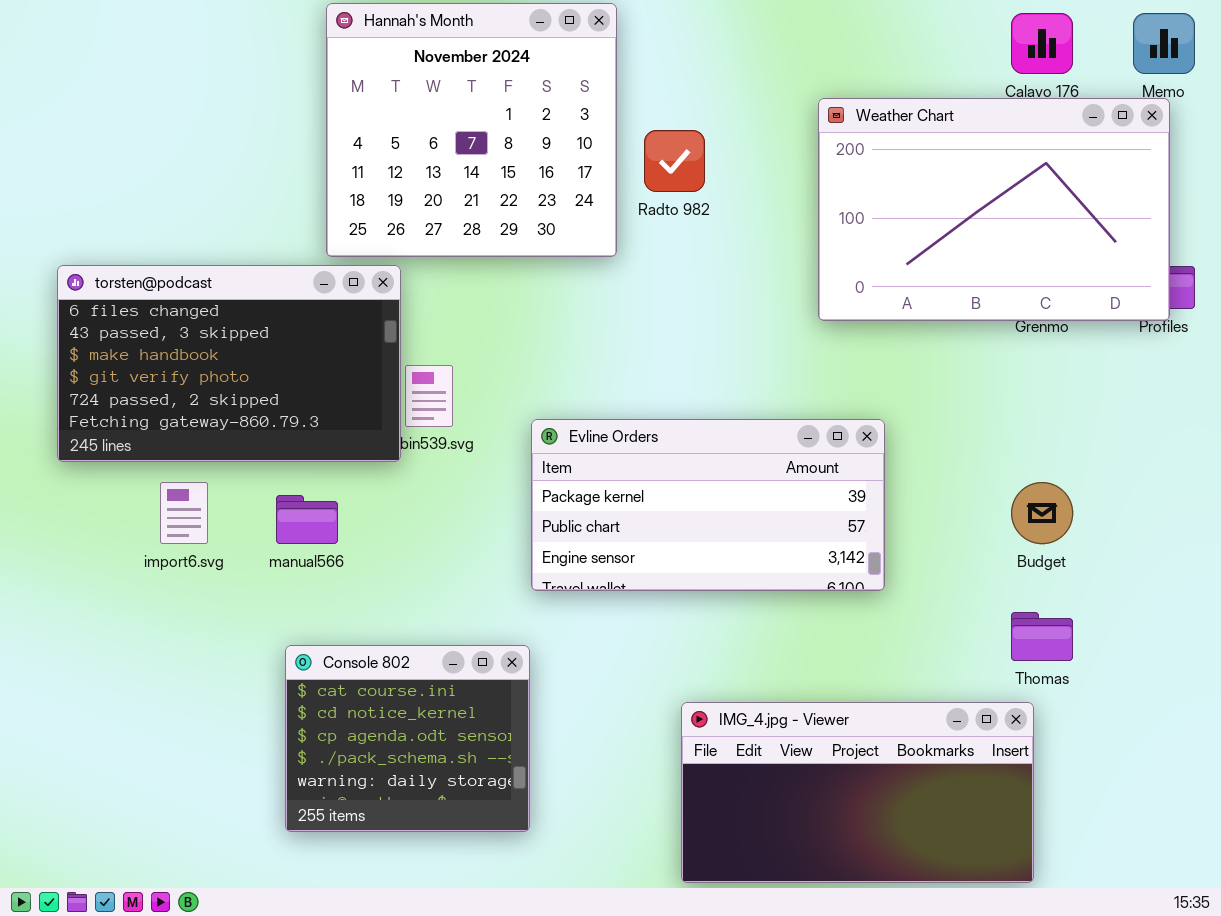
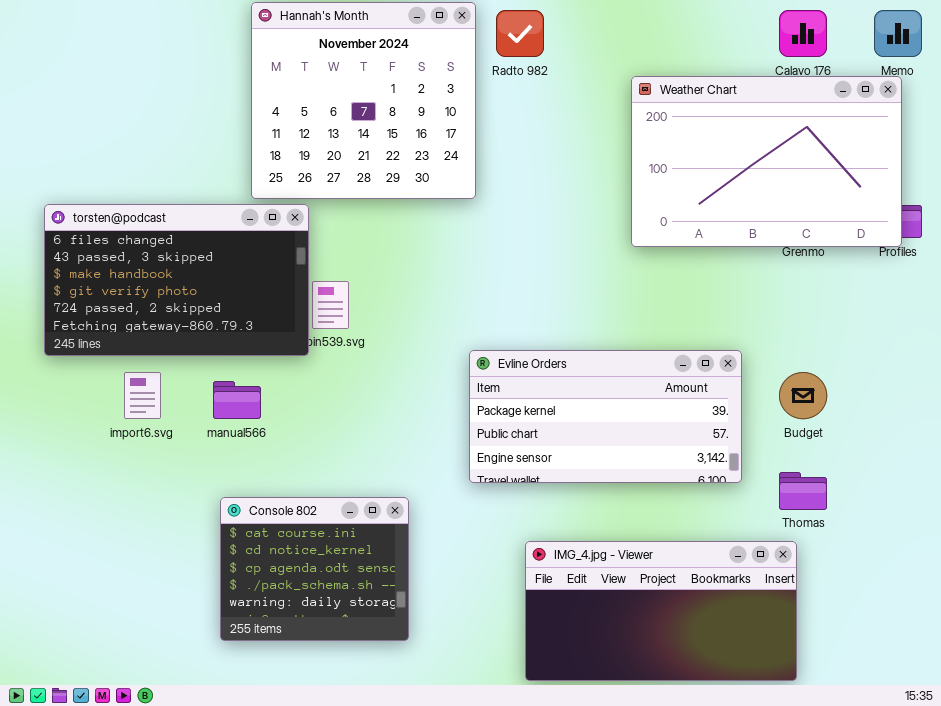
Radto 982: [644,130,705,192] -> [496,10,544,57], moved
Evline Orders: [531,419,885,591] -> [469,350,742,483], moved

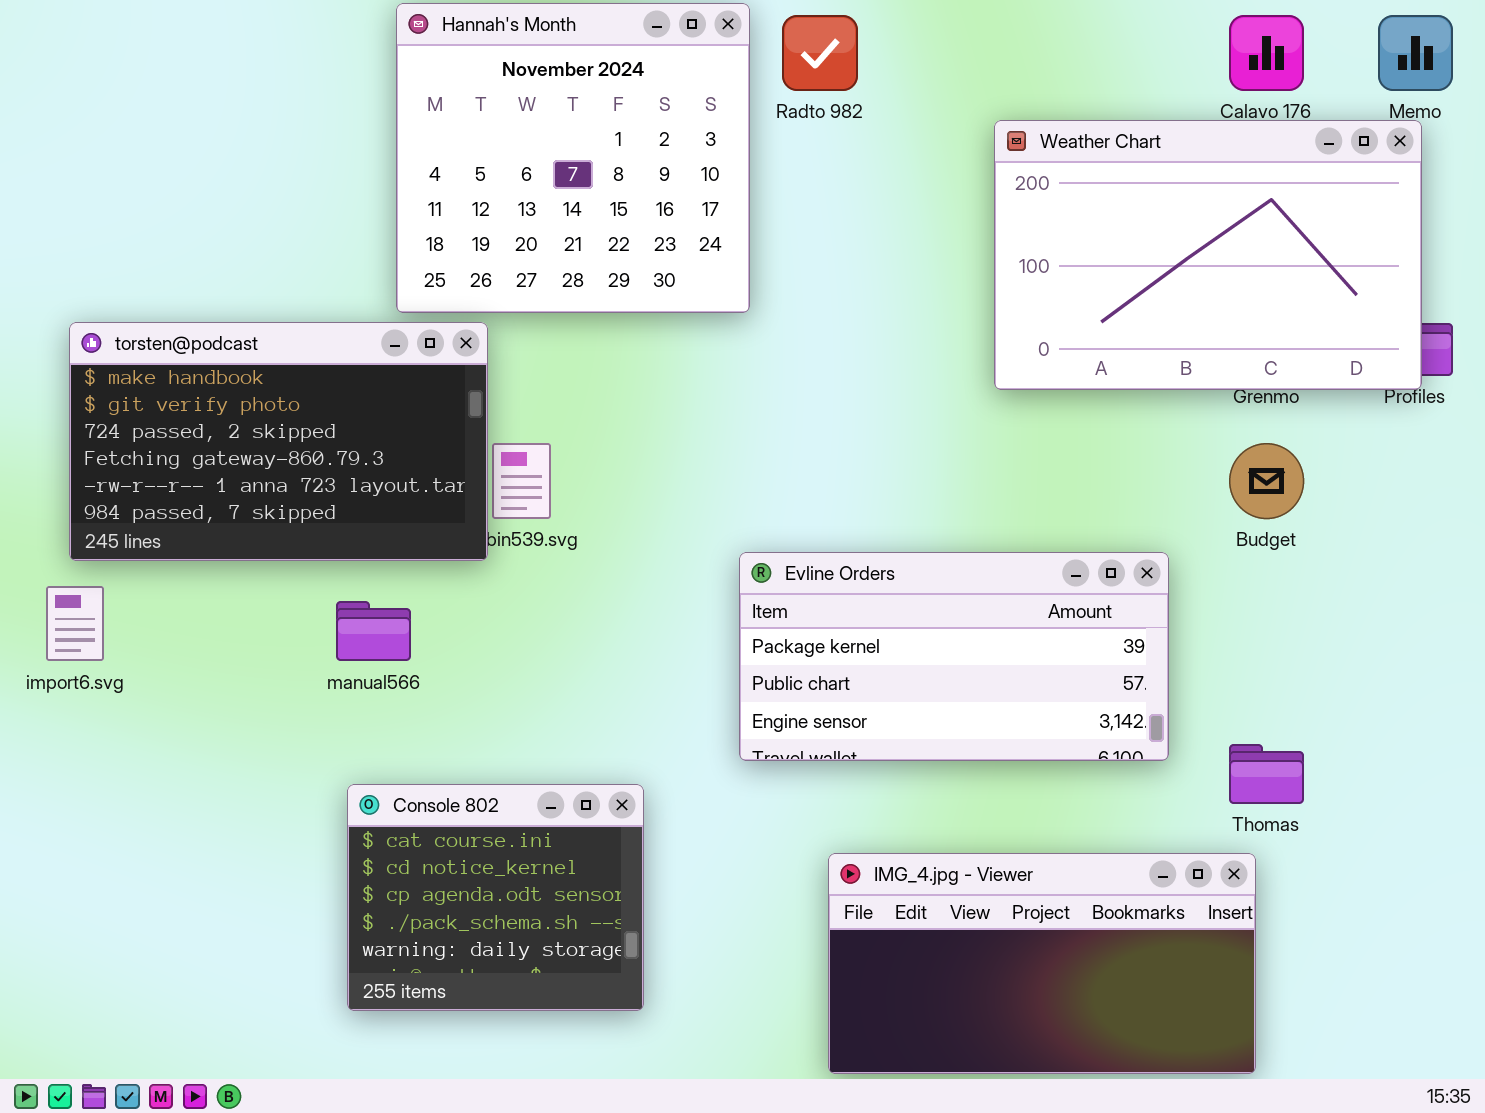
torsten@podcast: [44,204,309,356] -> [69,322,488,561], scrolled down 2 rows
import6.svg: [124,372,161,419] -> [46,586,104,661], moved
Budget: [779,372,827,419] -> [1229,443,1304,519], moved

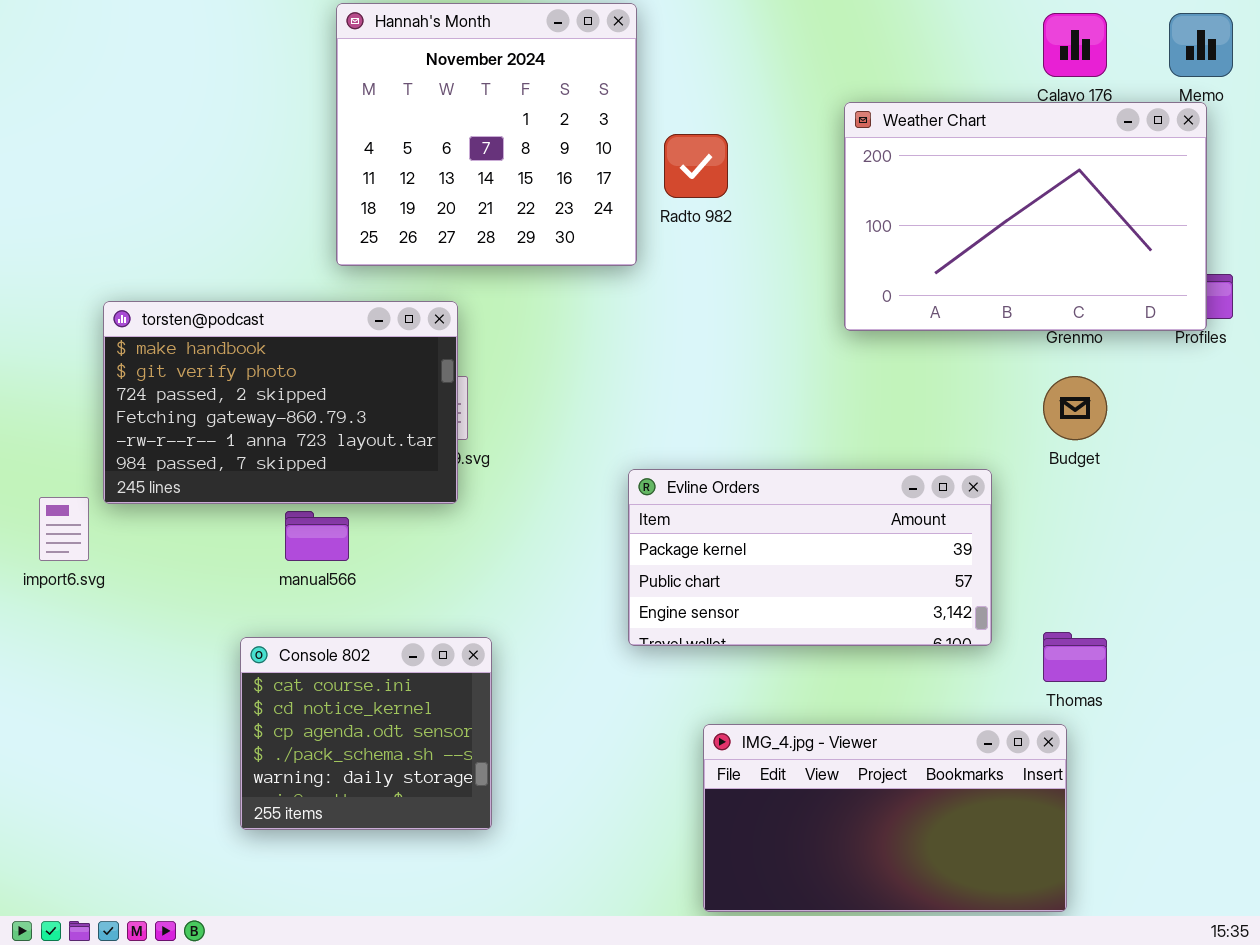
Radto 982: [782,15,858,91] -> [664,134,728,198], moved
torsten@podcast: [69,322,488,561] -> [103,301,458,504], moved
Console 802: [347,784,644,1011] -> [240,637,492,830], moved

